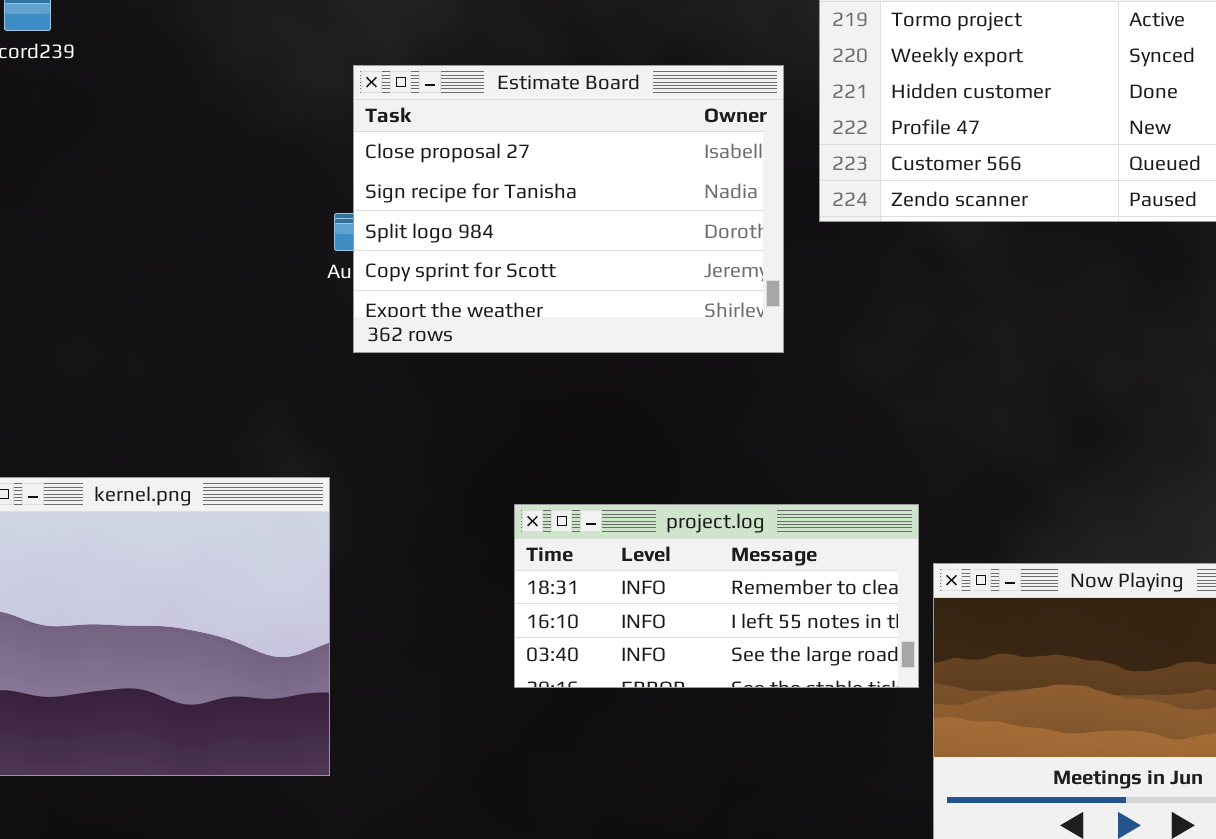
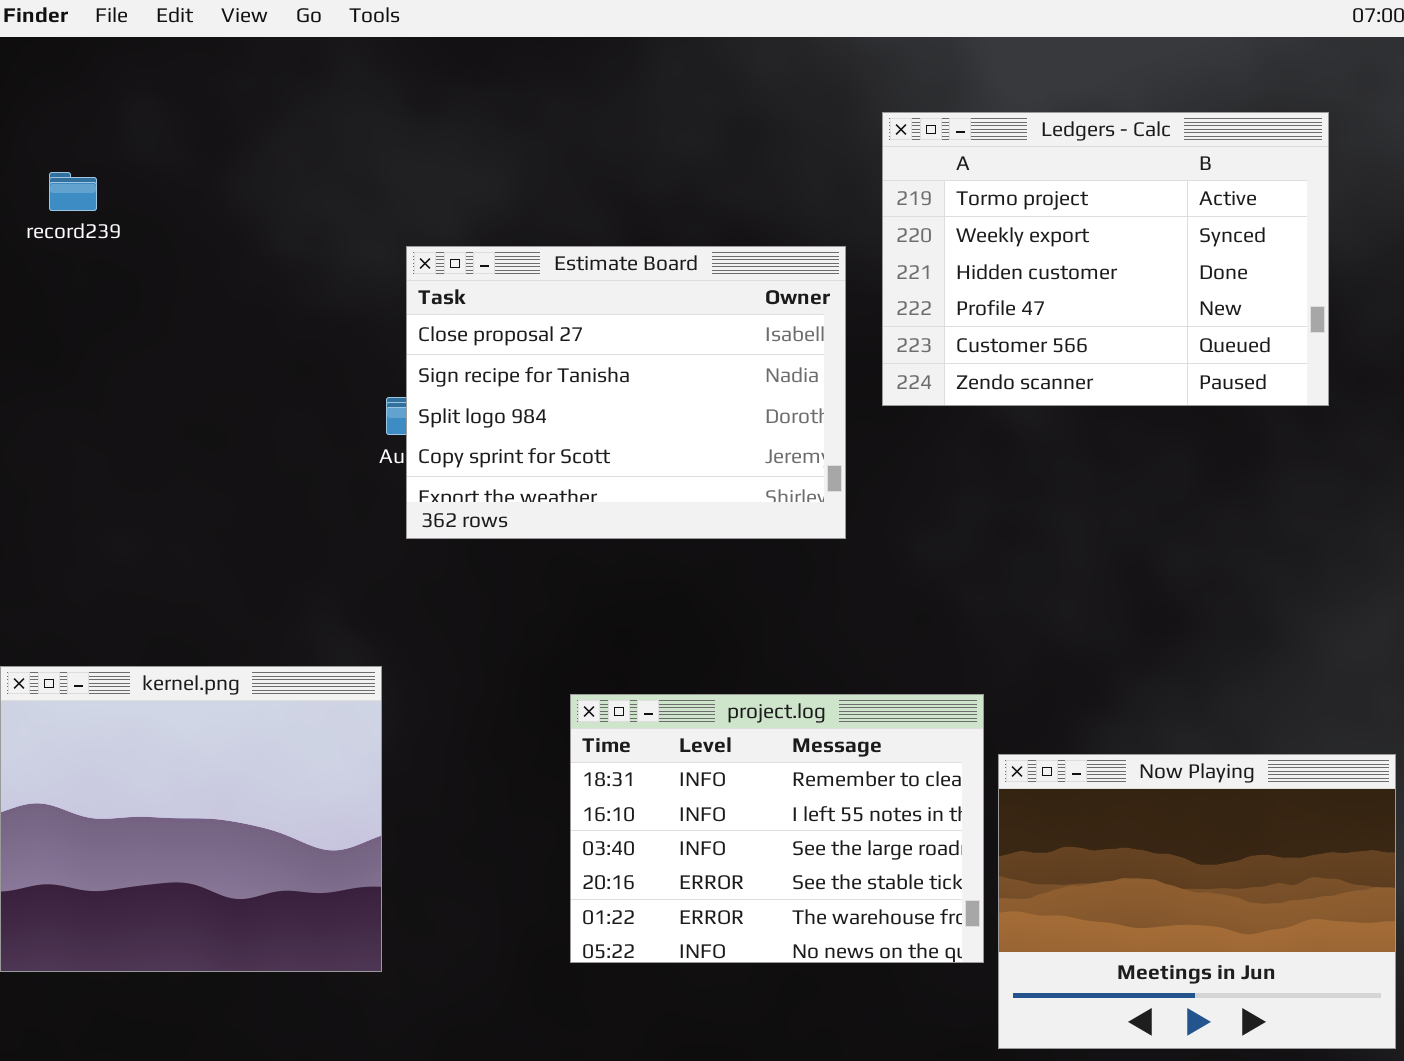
project.log: [514,504,919,688] -> [570,694,984,963], resized

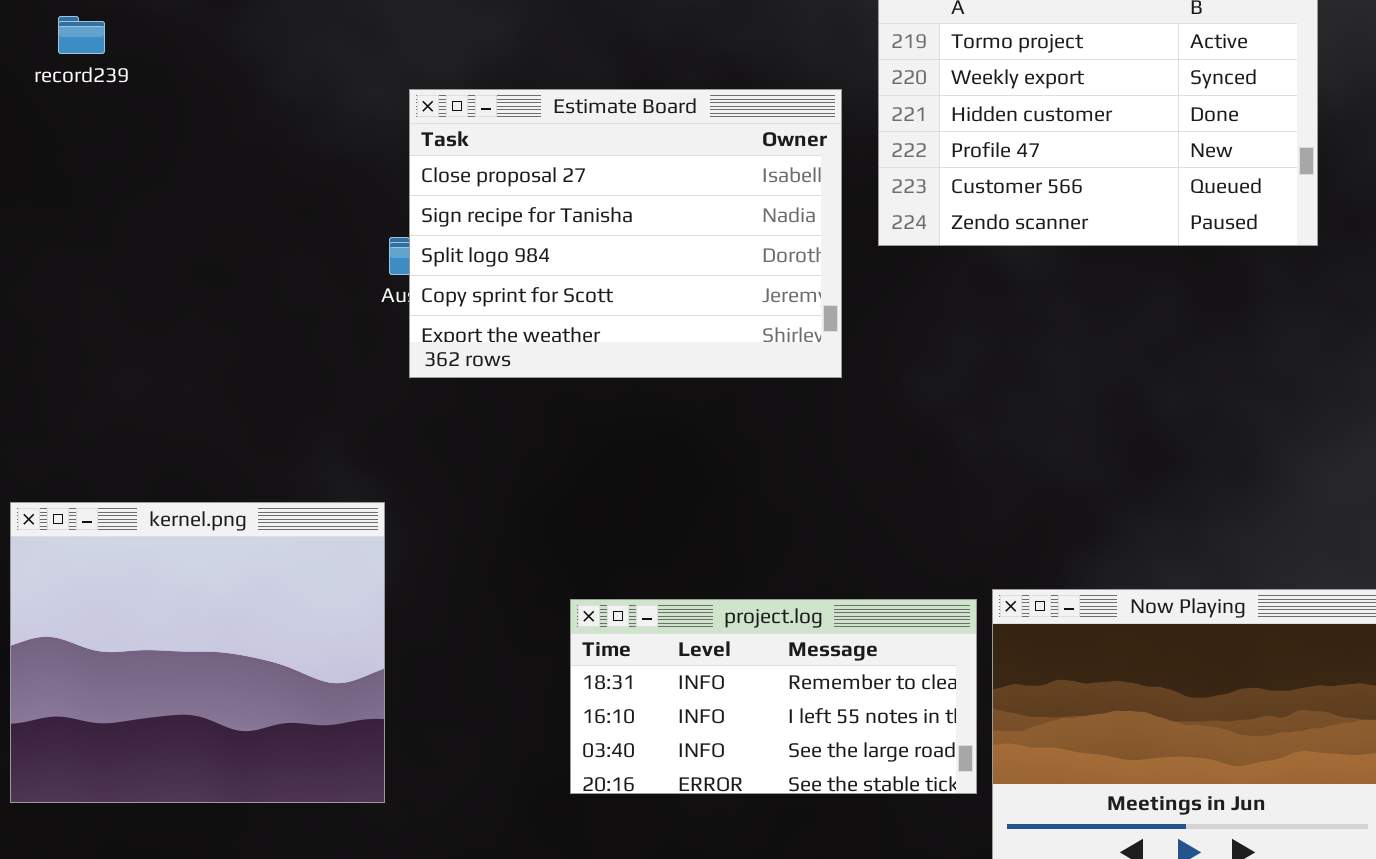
project.log: [570,694,984,963] -> [570,599,977,794], resized

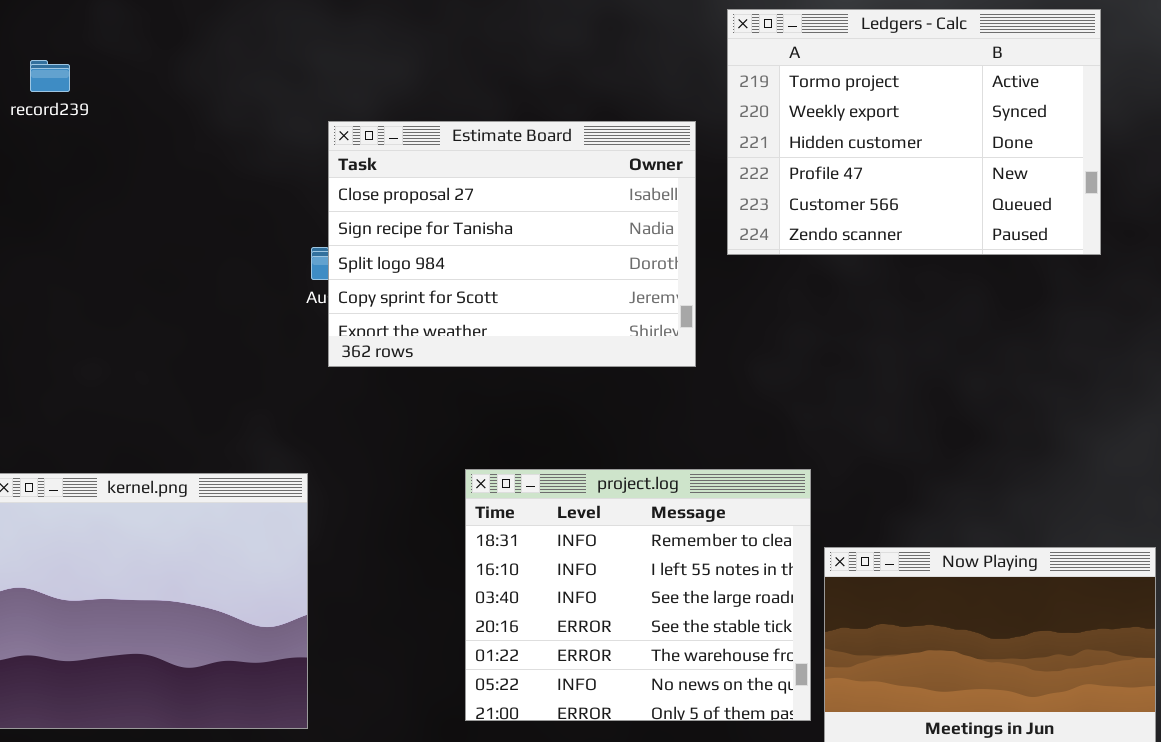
project.log: [570,599,977,794] -> [465,469,811,721], resized

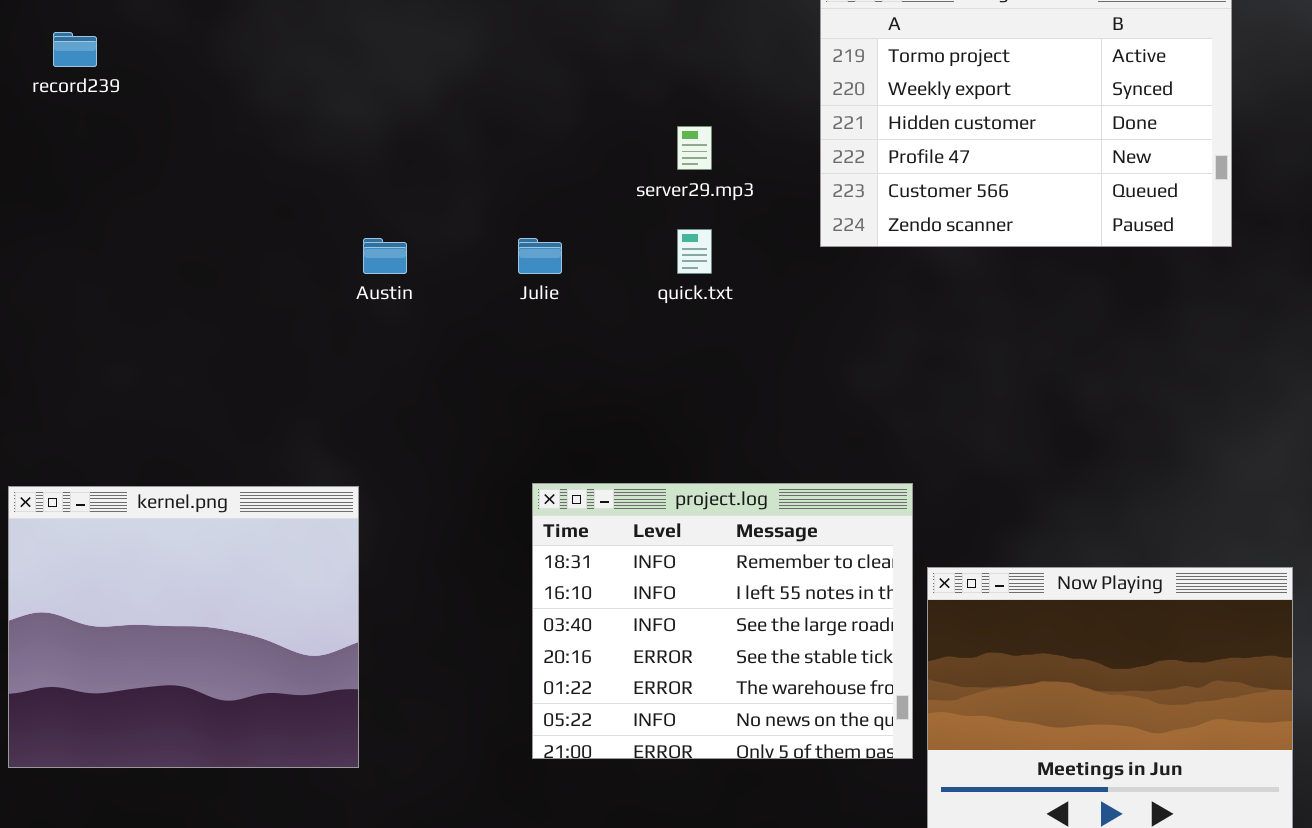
Estimate Board: [328,121,696,367] -> none, closed

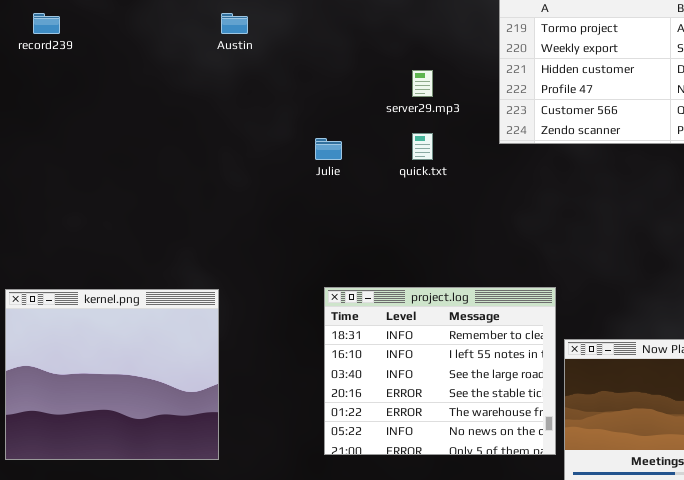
Austin: [363,238,407,274] -> [221,13,248,34], moved

